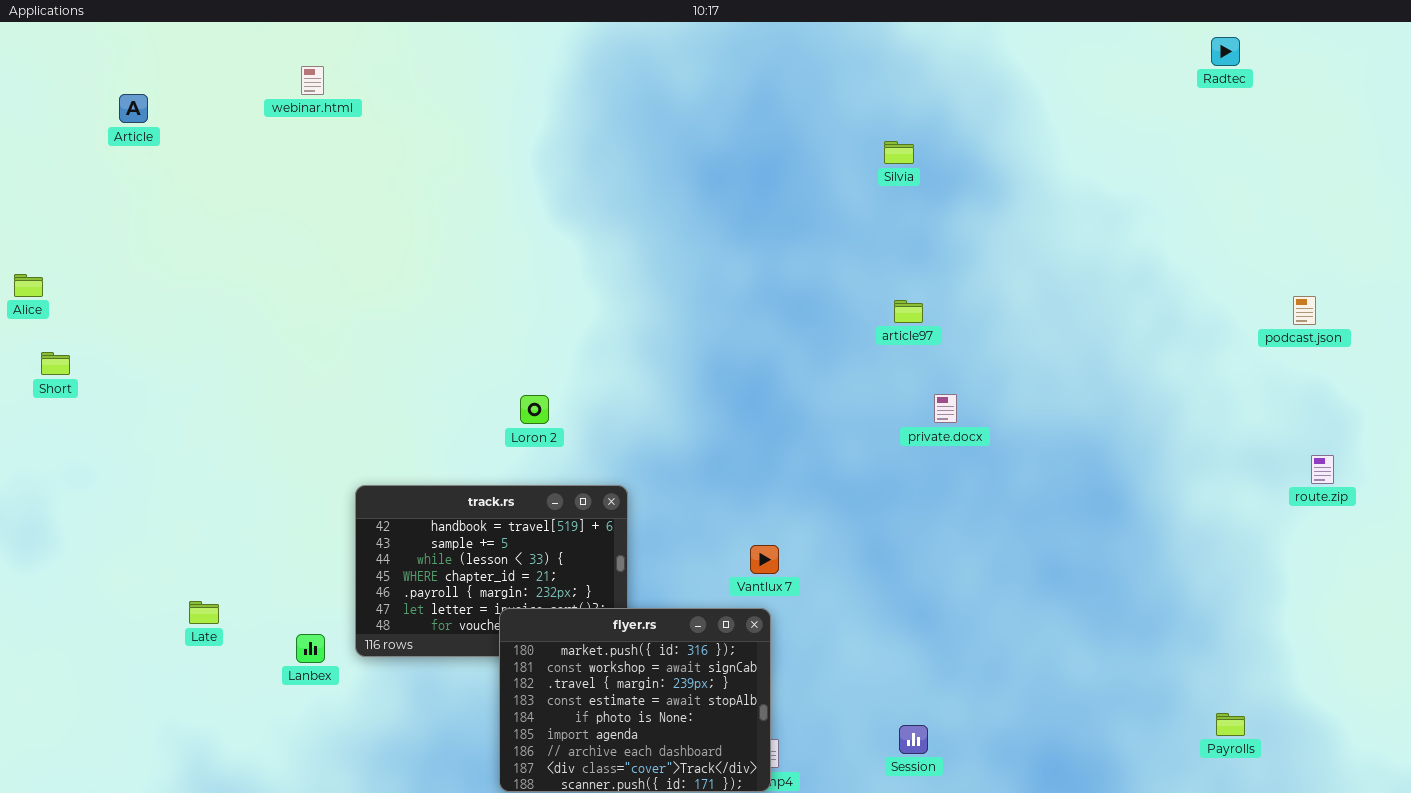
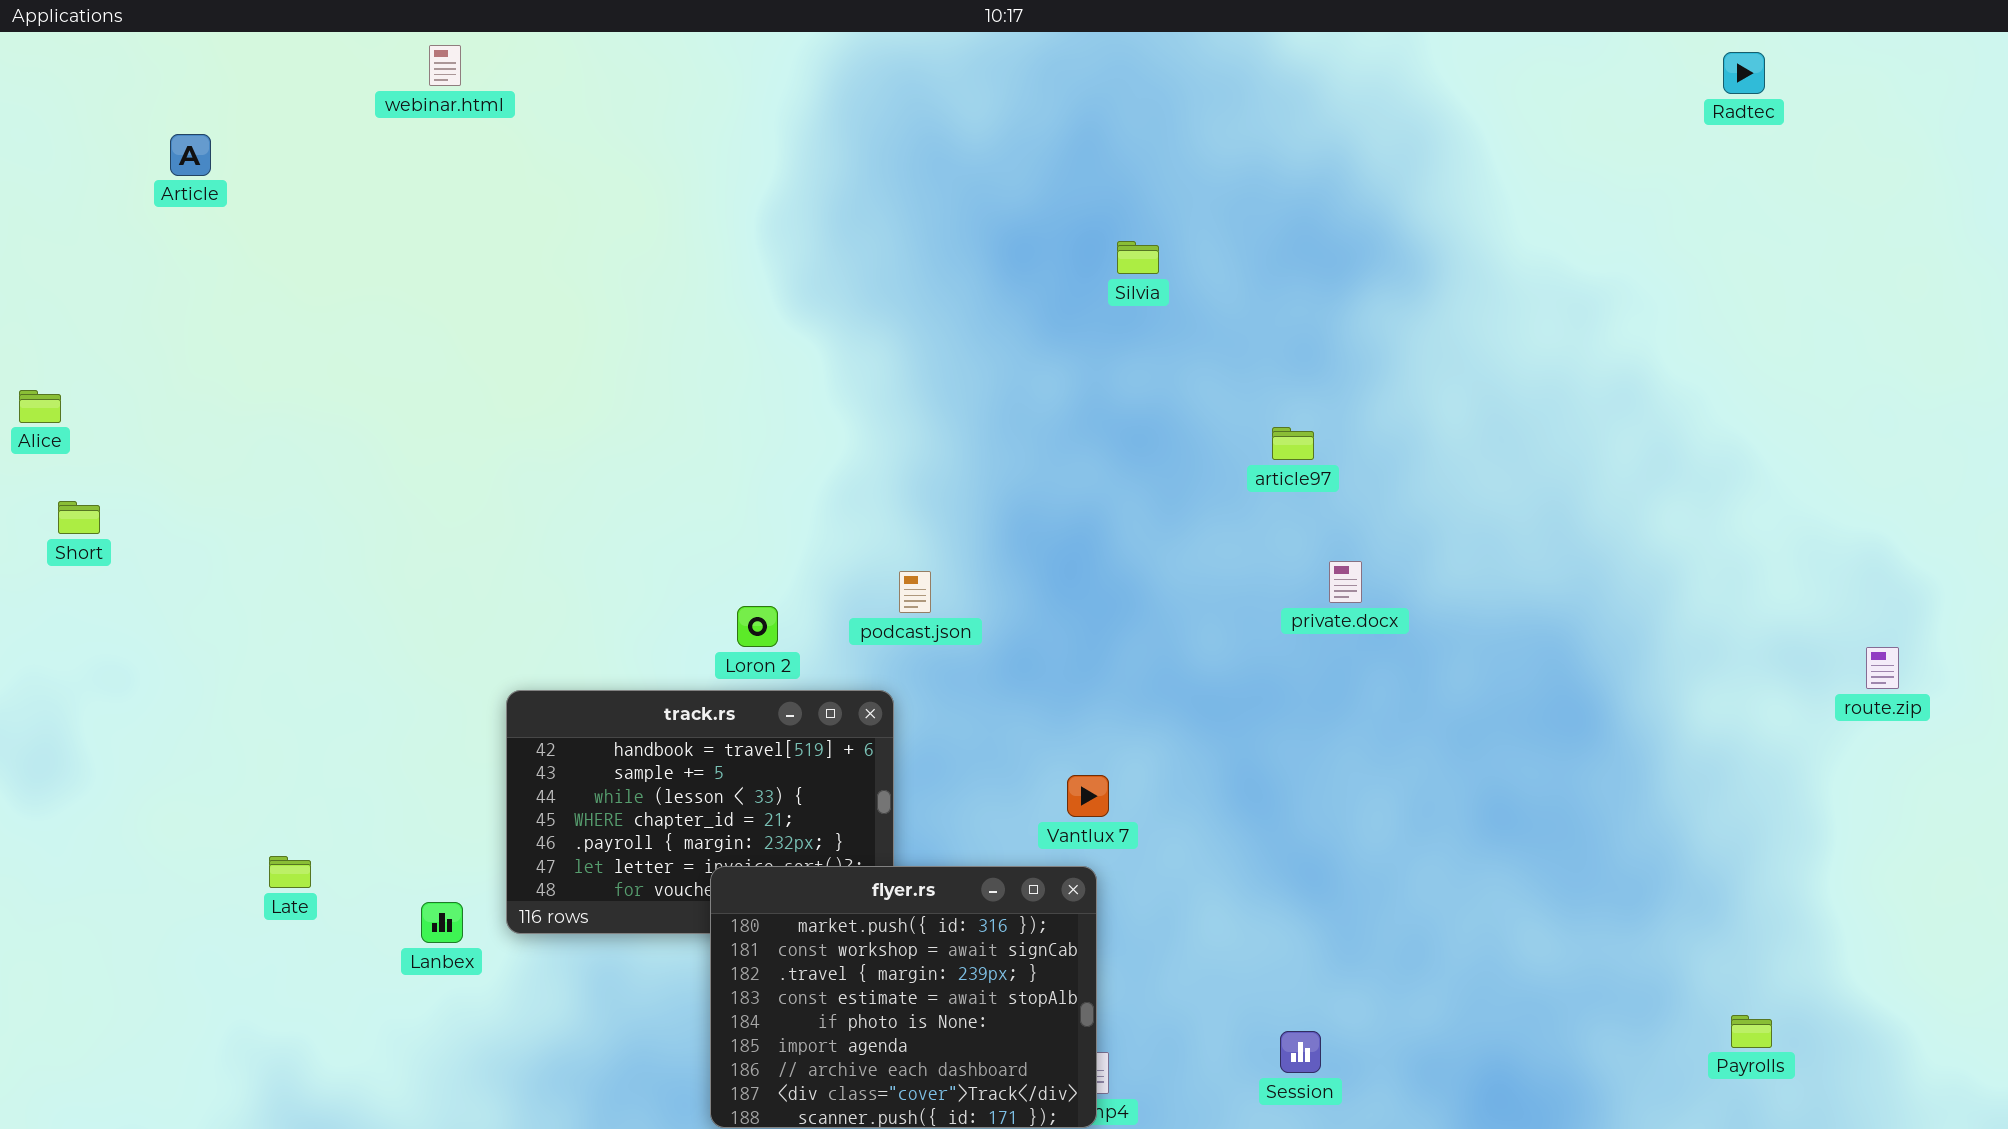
webinar.html: [301,66,324,95] -> [429,45,461,86], moved
Silvia: [884,141,914,164] -> [1117,241,1159,274], moved
podcast.json: [1293,296,1316,325] -> [899,571,931,613], moved
Loron 2: [520,395,549,424] -> [737,606,778,647], moved

